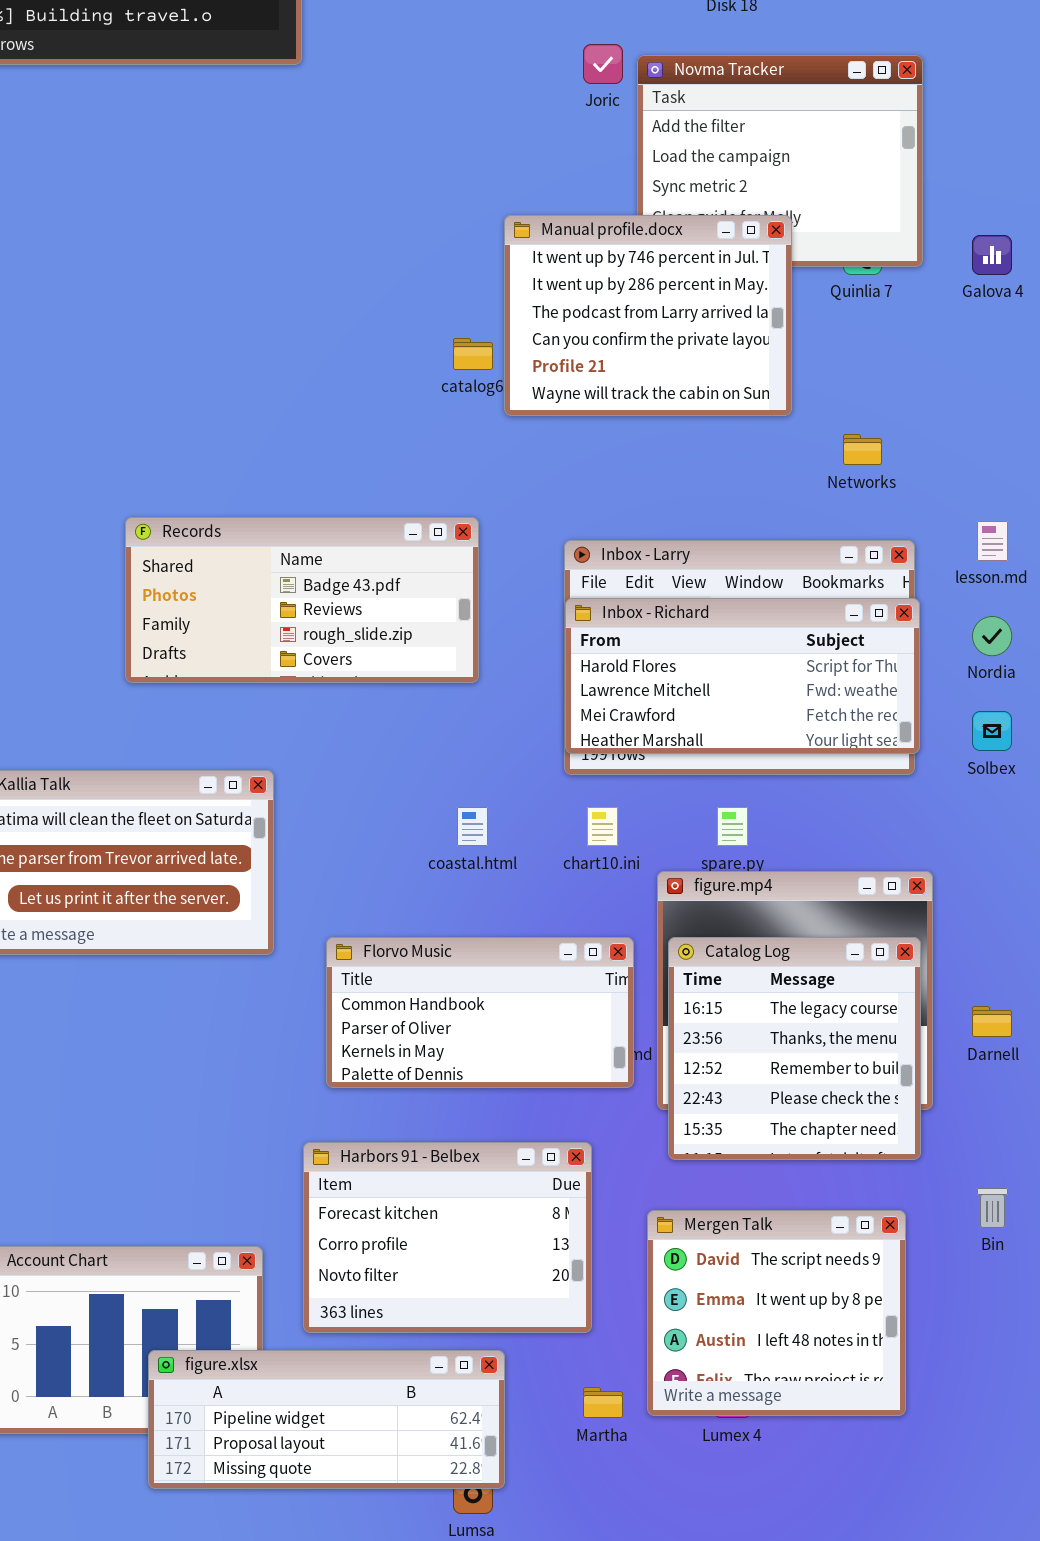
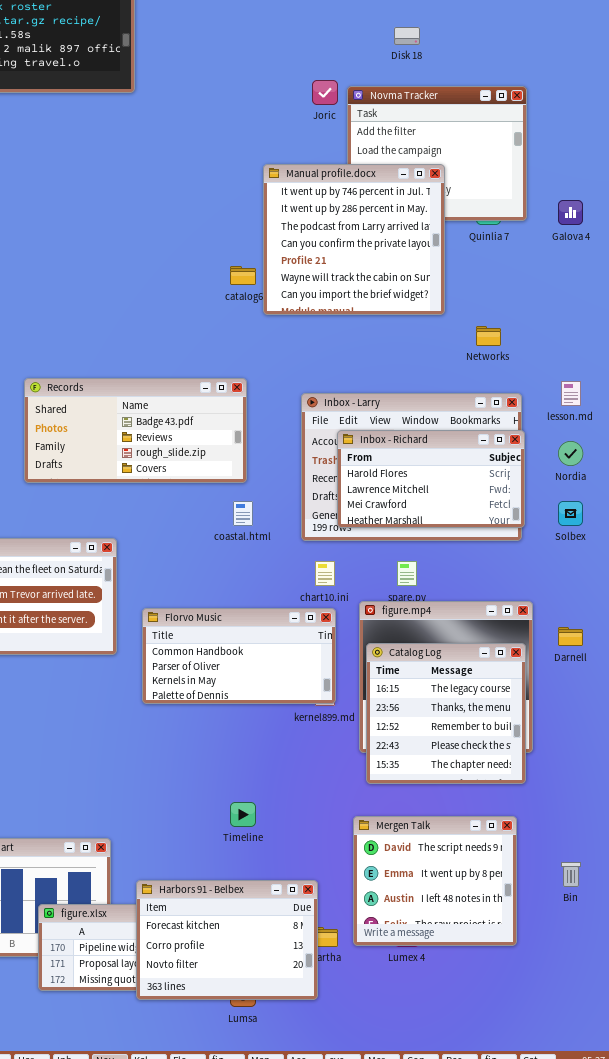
Manual profile.docx: [504,215,792,416] -> [263,164,445,315], resized
Inbox - Richard: [565,598,920,754] -> [337,430,525,528], resized
coastal.html: [457,807,488,846] -> [233,501,253,526], moved
Florvo Music: [326,937,634,1088] -> [142,608,336,704], moved
Darnell: [972,1006,1012,1037] -> [558,627,583,646], moved
Harbors 91 - Belbex: [303,1142,592,1333] -> [136,880,318,1000], moved
Bin: [977,1188,1008,1228] -> [561,862,581,887], moved

